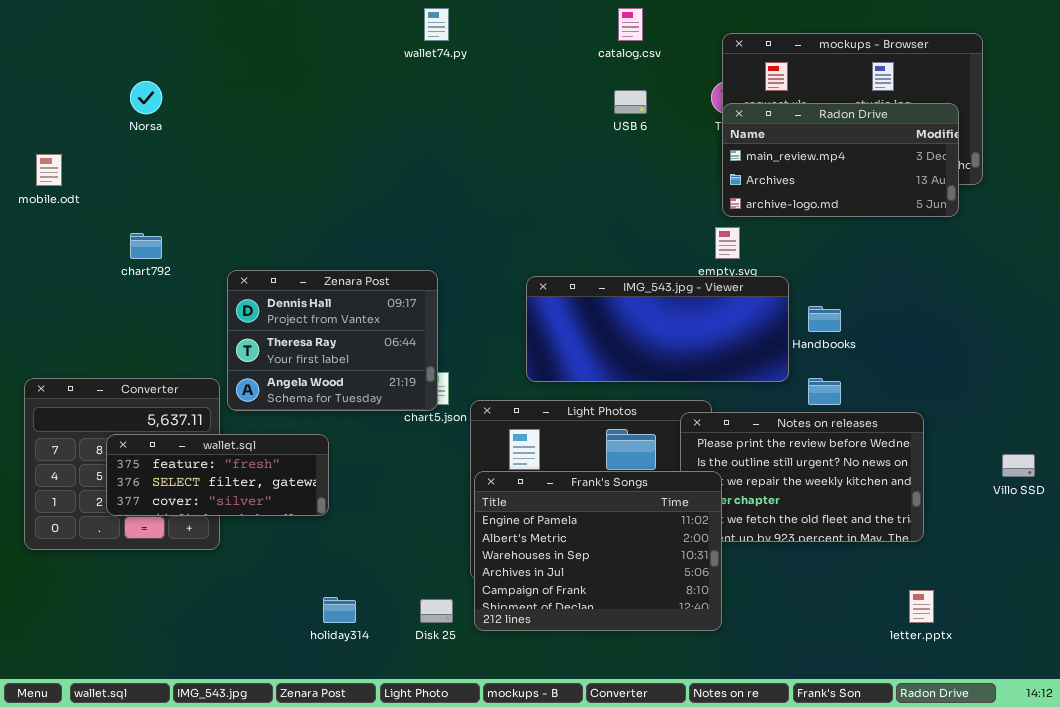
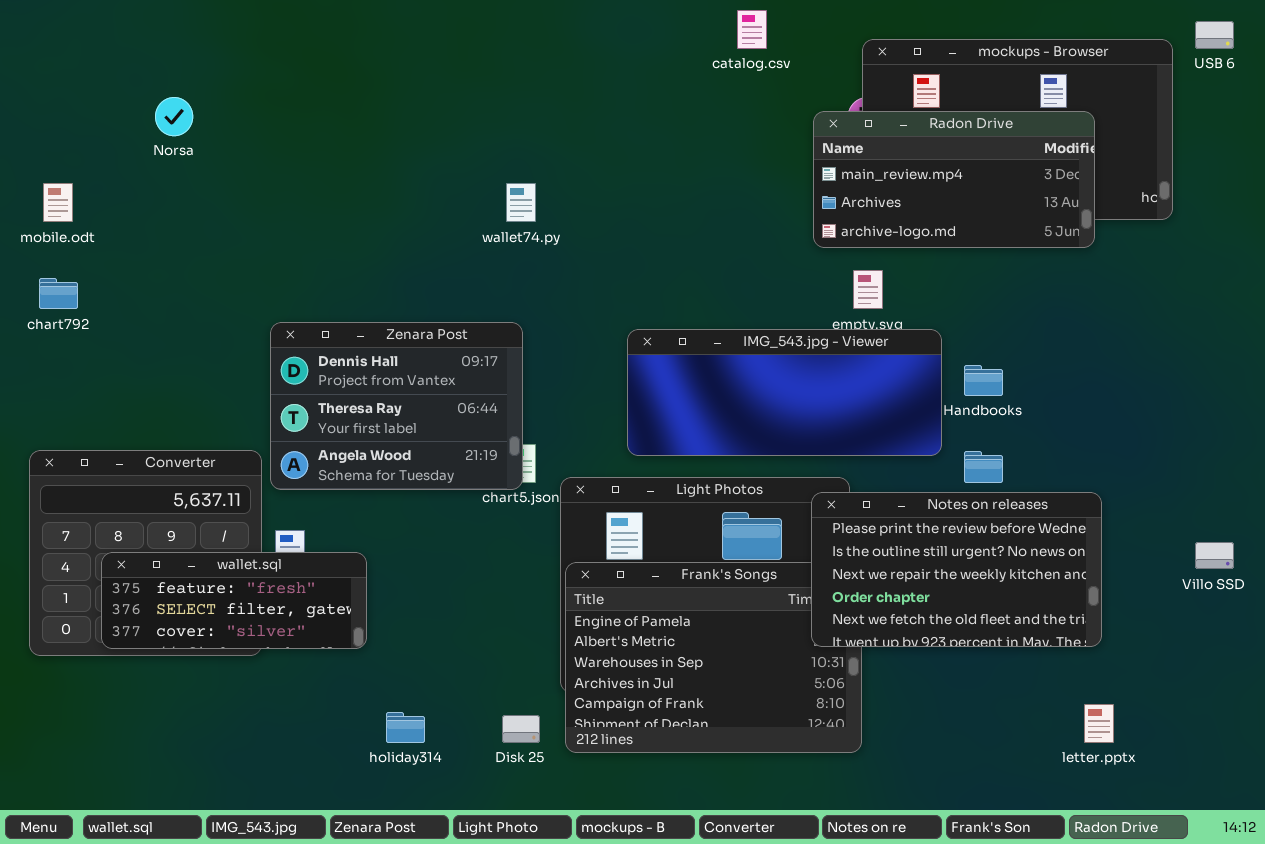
wallet74.py: [424,8,449,41] -> [506,183,536,222], moved
USB 6: [614,90,647,114] -> [1195,21,1234,49], moved
Radon Drive: [722,103,959,217] -> [813,111,1095,248], moved
chart792: [130,233,162,259] -> [39,278,78,309], moved
Notes on releases: [680,412,924,542] -> [811,492,1102,647], raised
wallet.sql: [106,434,329,516] -> [101,552,367,649], moved

